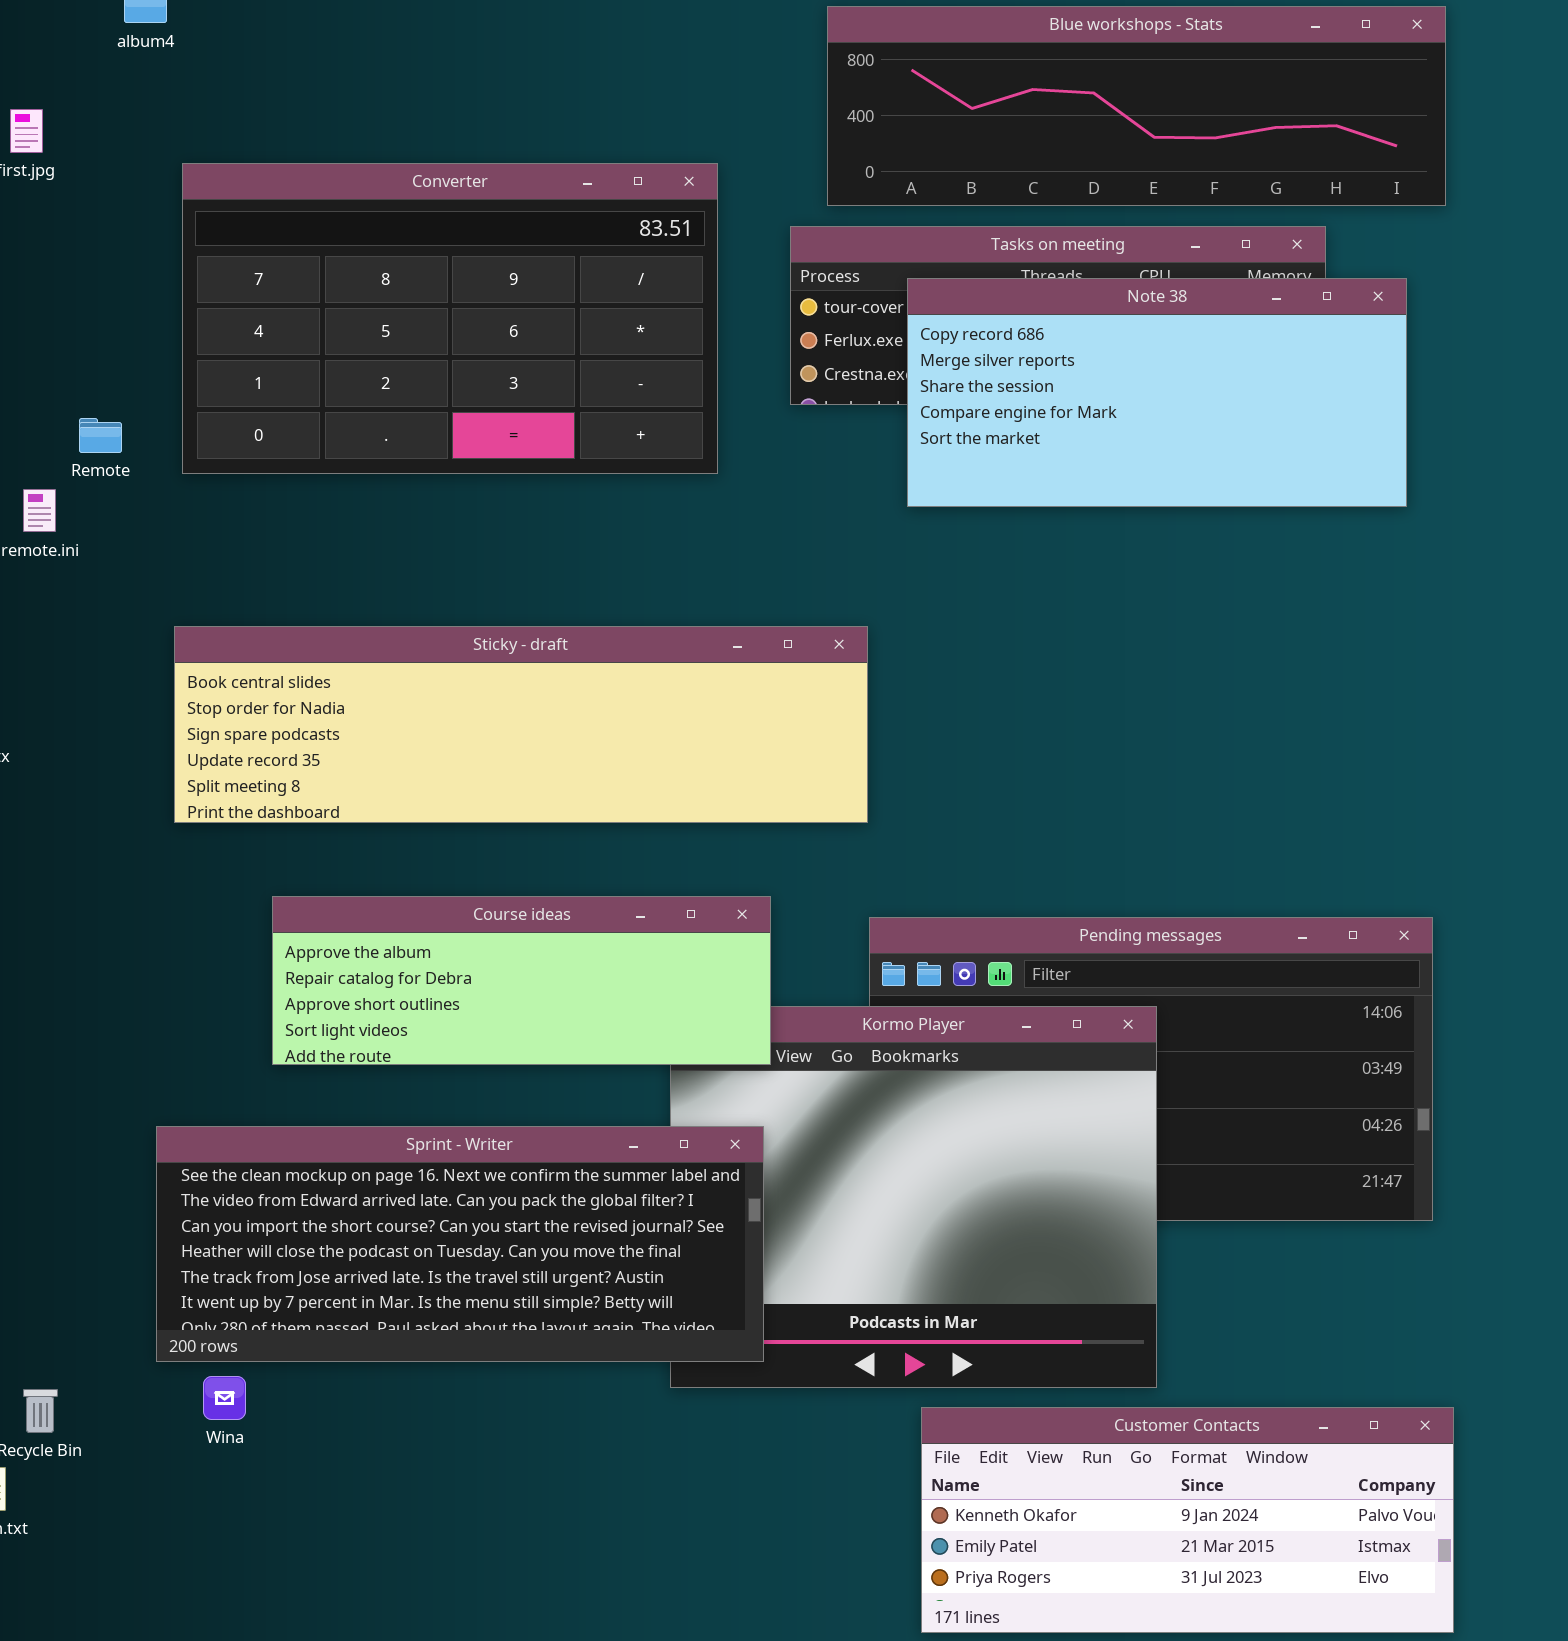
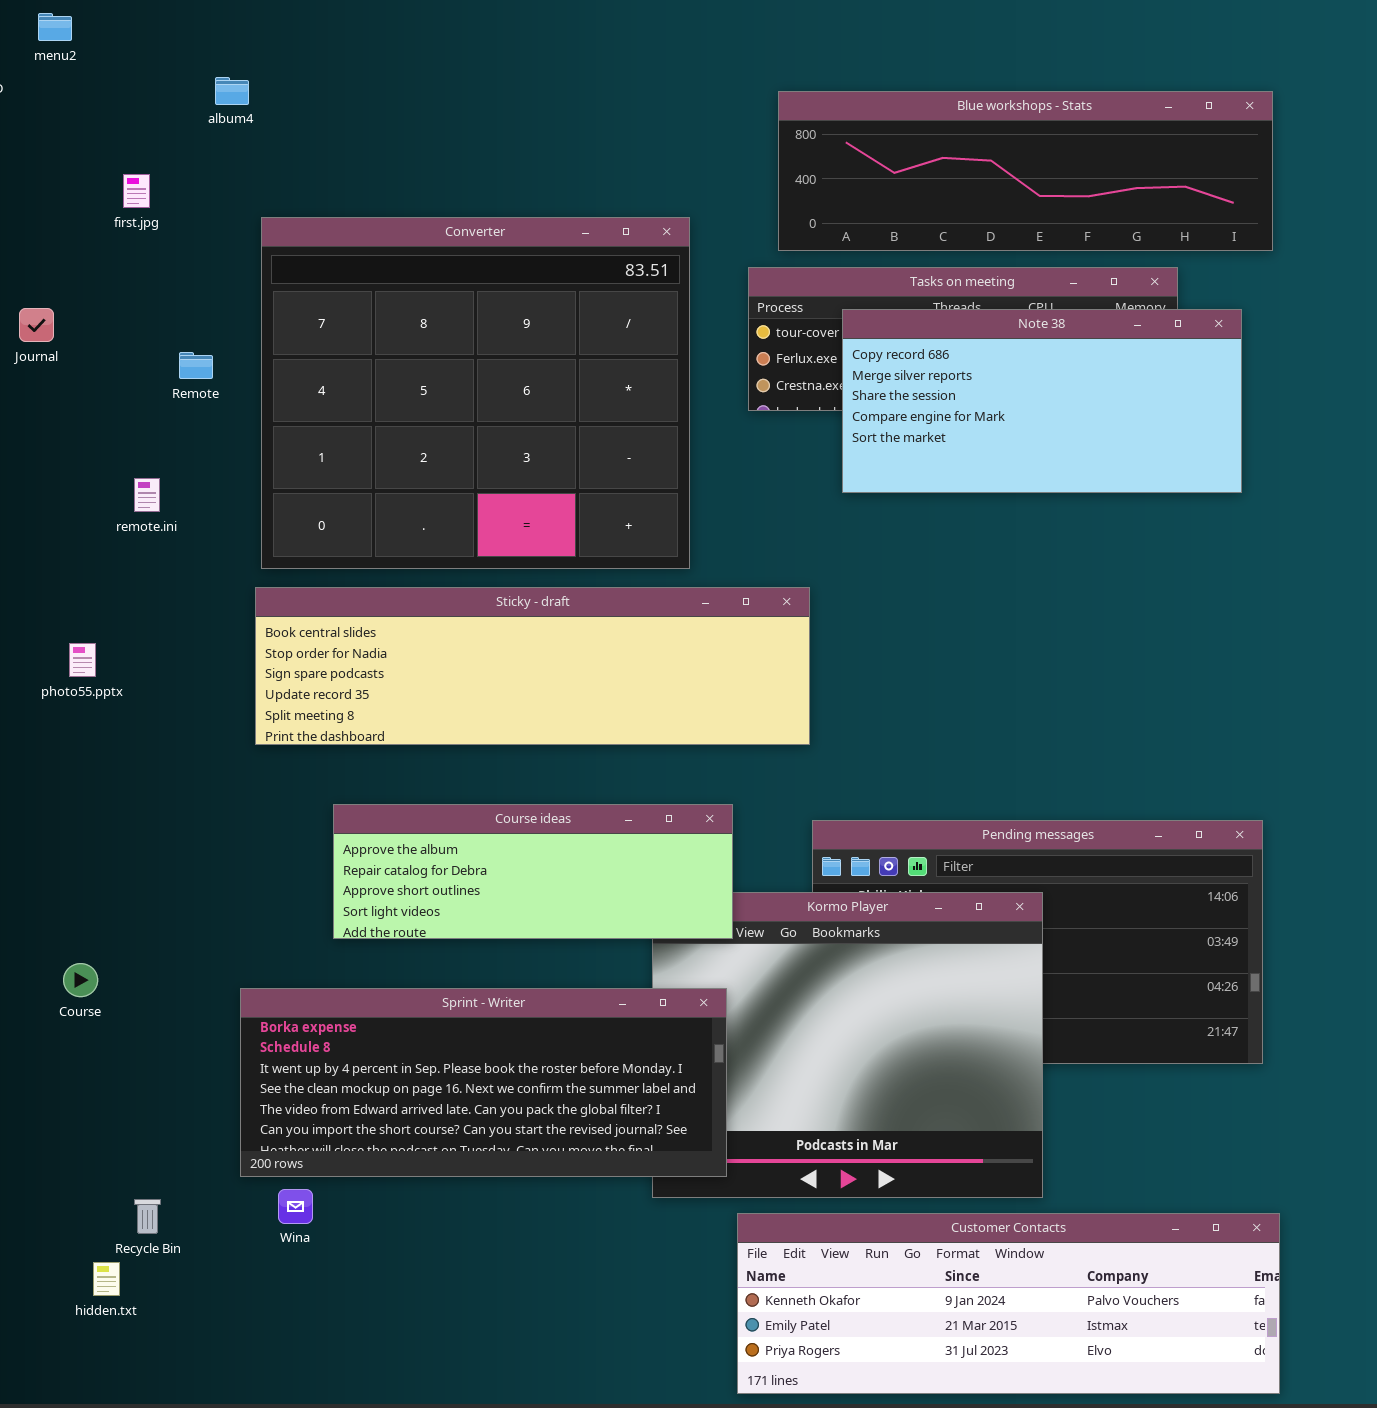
Converter: [182,163,718,474] -> [261,217,690,569], resized
Remote: [79,418,122,453] -> [179,352,213,379], moved
Sprint - Writer: [156,1126,764,1362] -> [240,988,727,1177], scrolled up 3 rows
Customer Contacts: [921,1407,1454,1633] -> [737,1213,1280,1394], resized

